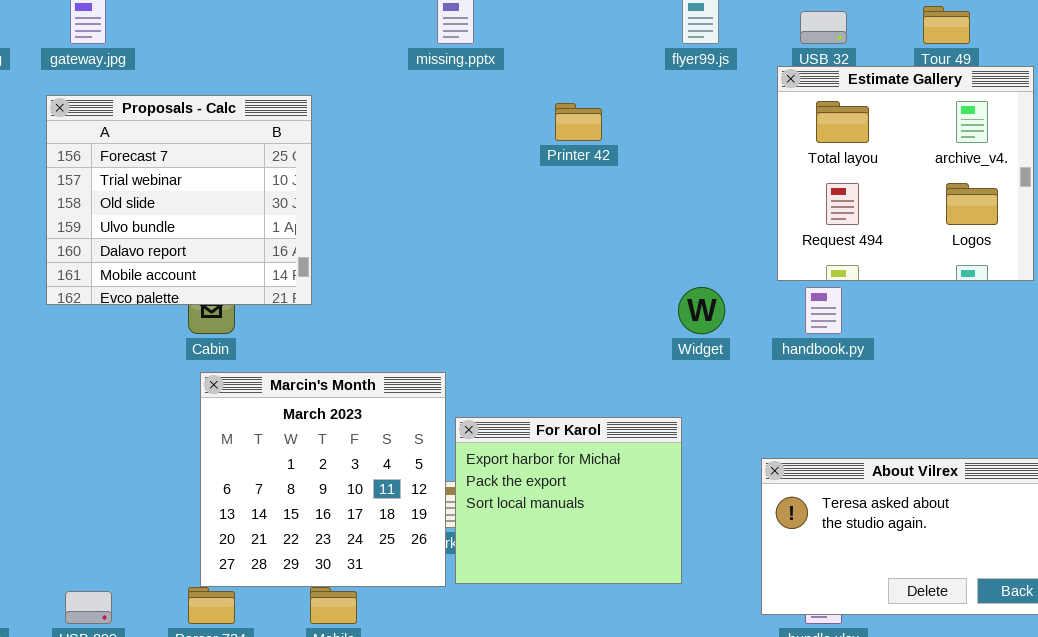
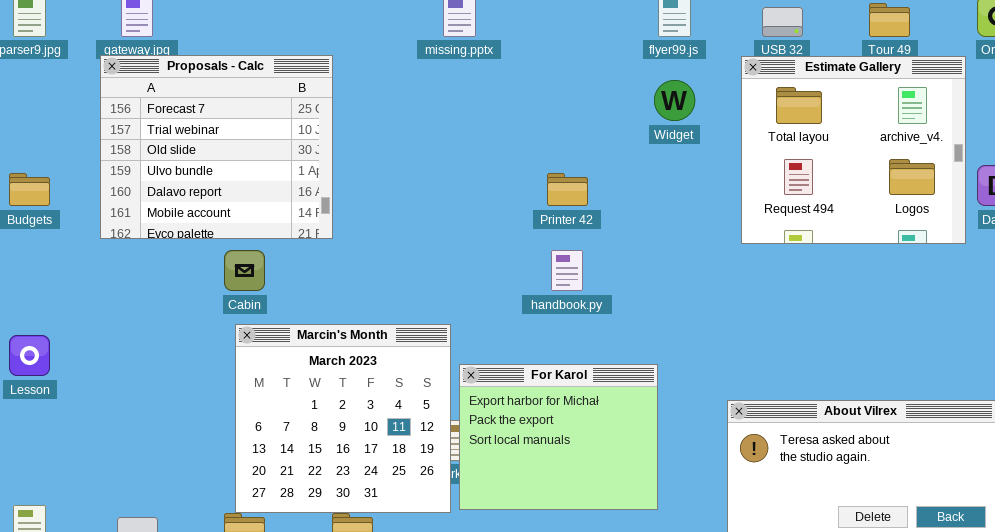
Proposals - Calc: [46,95,312,305] -> [100,55,333,239], moved
Printer 42: [555,103,602,141] -> [547,173,588,206], moved
Widget: [678,287,725,334] -> [654,80,695,121], moved
handbook.py: [805,287,842,334] -> [551,250,583,291], moved

